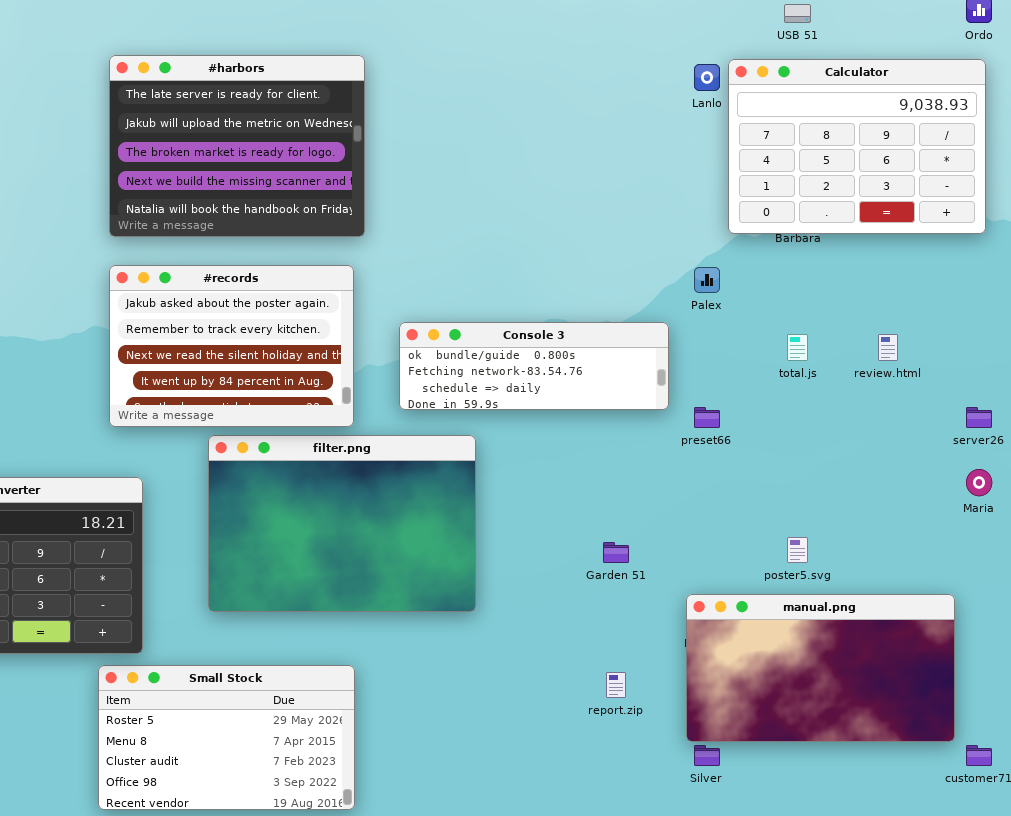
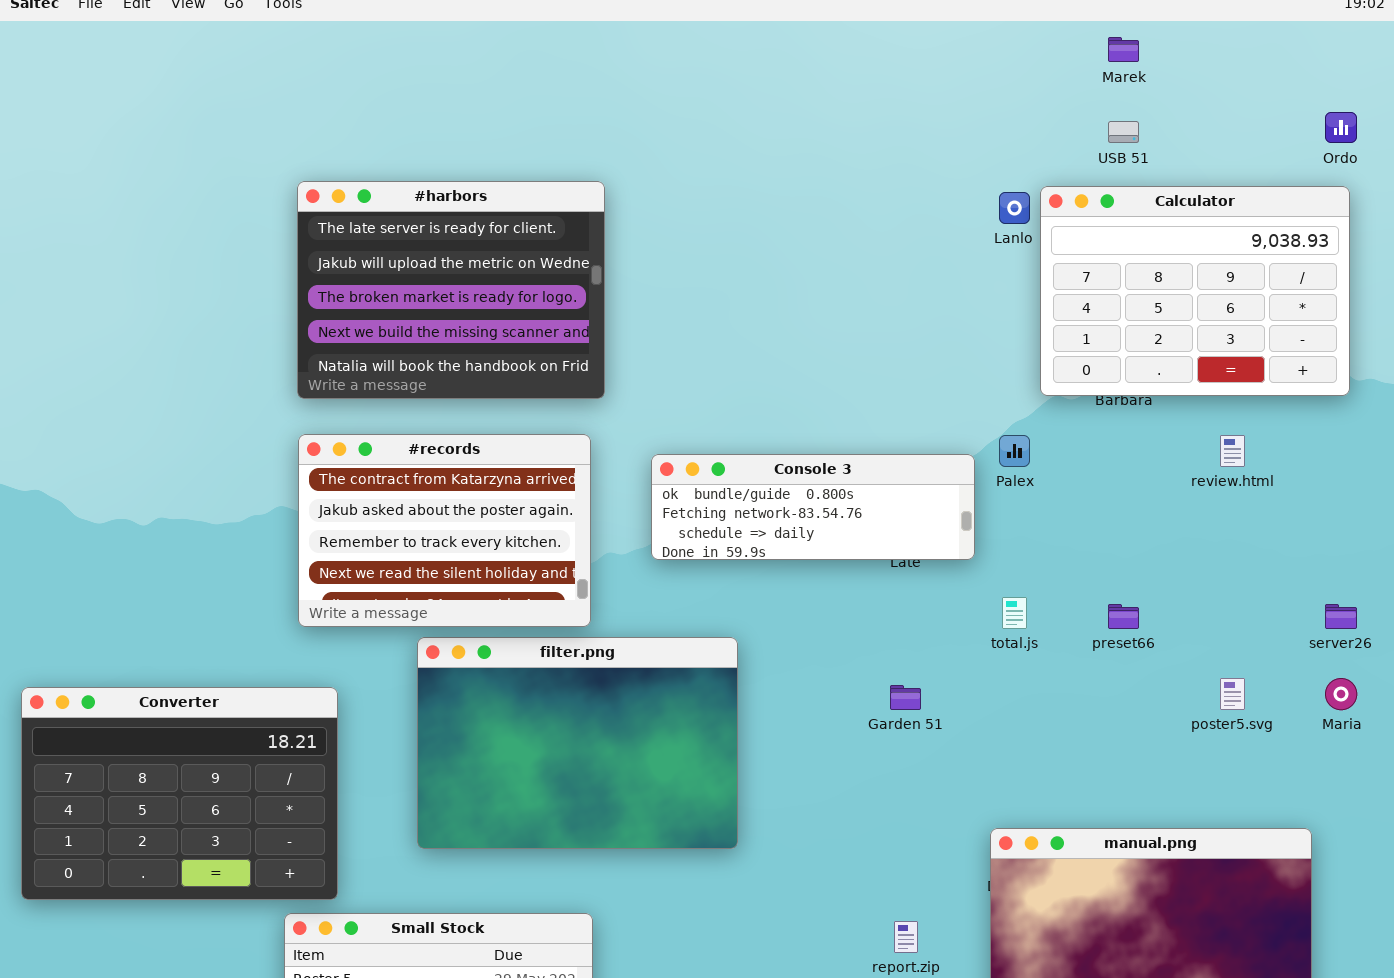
#records: [109,265,354,427] -> [298,434,591,627], scrolled up 1 row
Console 3: [399,322,669,410] -> [651,454,975,560], moved
total.js: [787,334,808,361] -> [1002,597,1027,629], moved
review.html: [878,334,898,361] -> [1220,435,1245,467], moved
preset66: [694,407,720,428] -> [1108,604,1139,629], moved
poster5.svg: [787,537,808,563] -> [1220,678,1245,710], moved
Garden 51: [603,542,629,563] -> [890,685,921,710], moved

